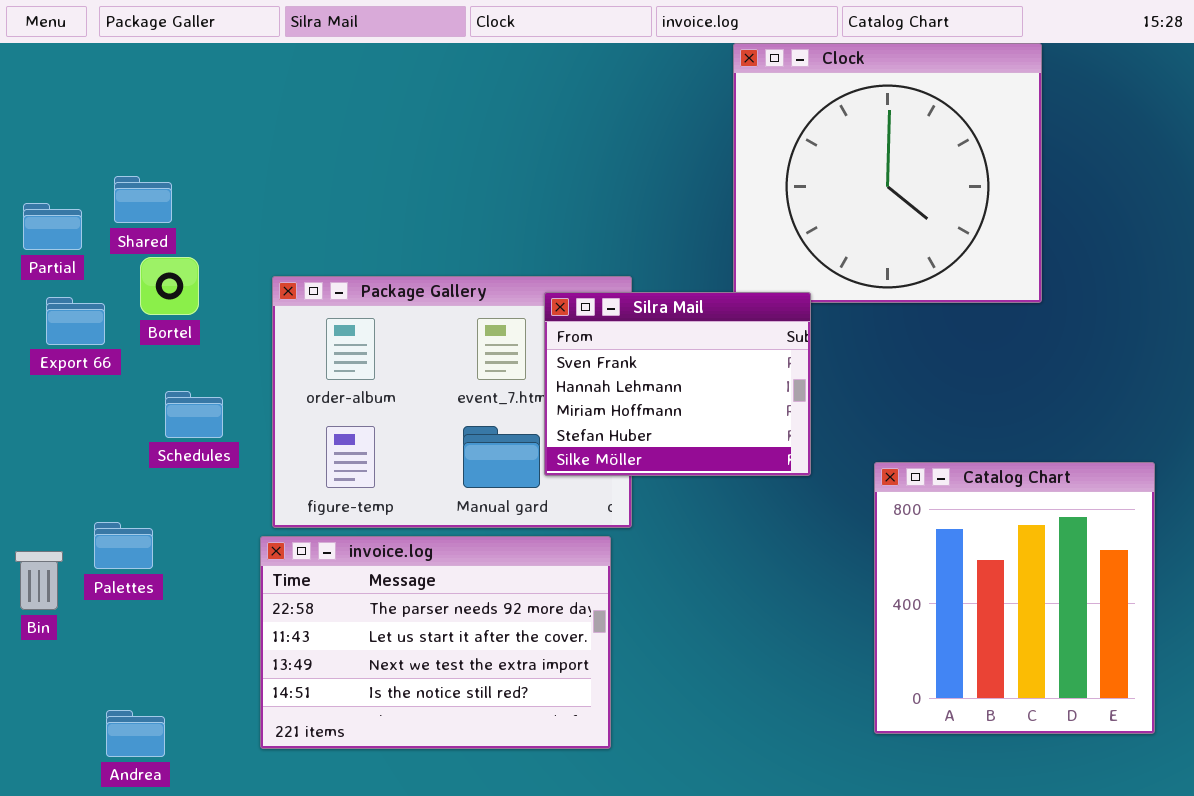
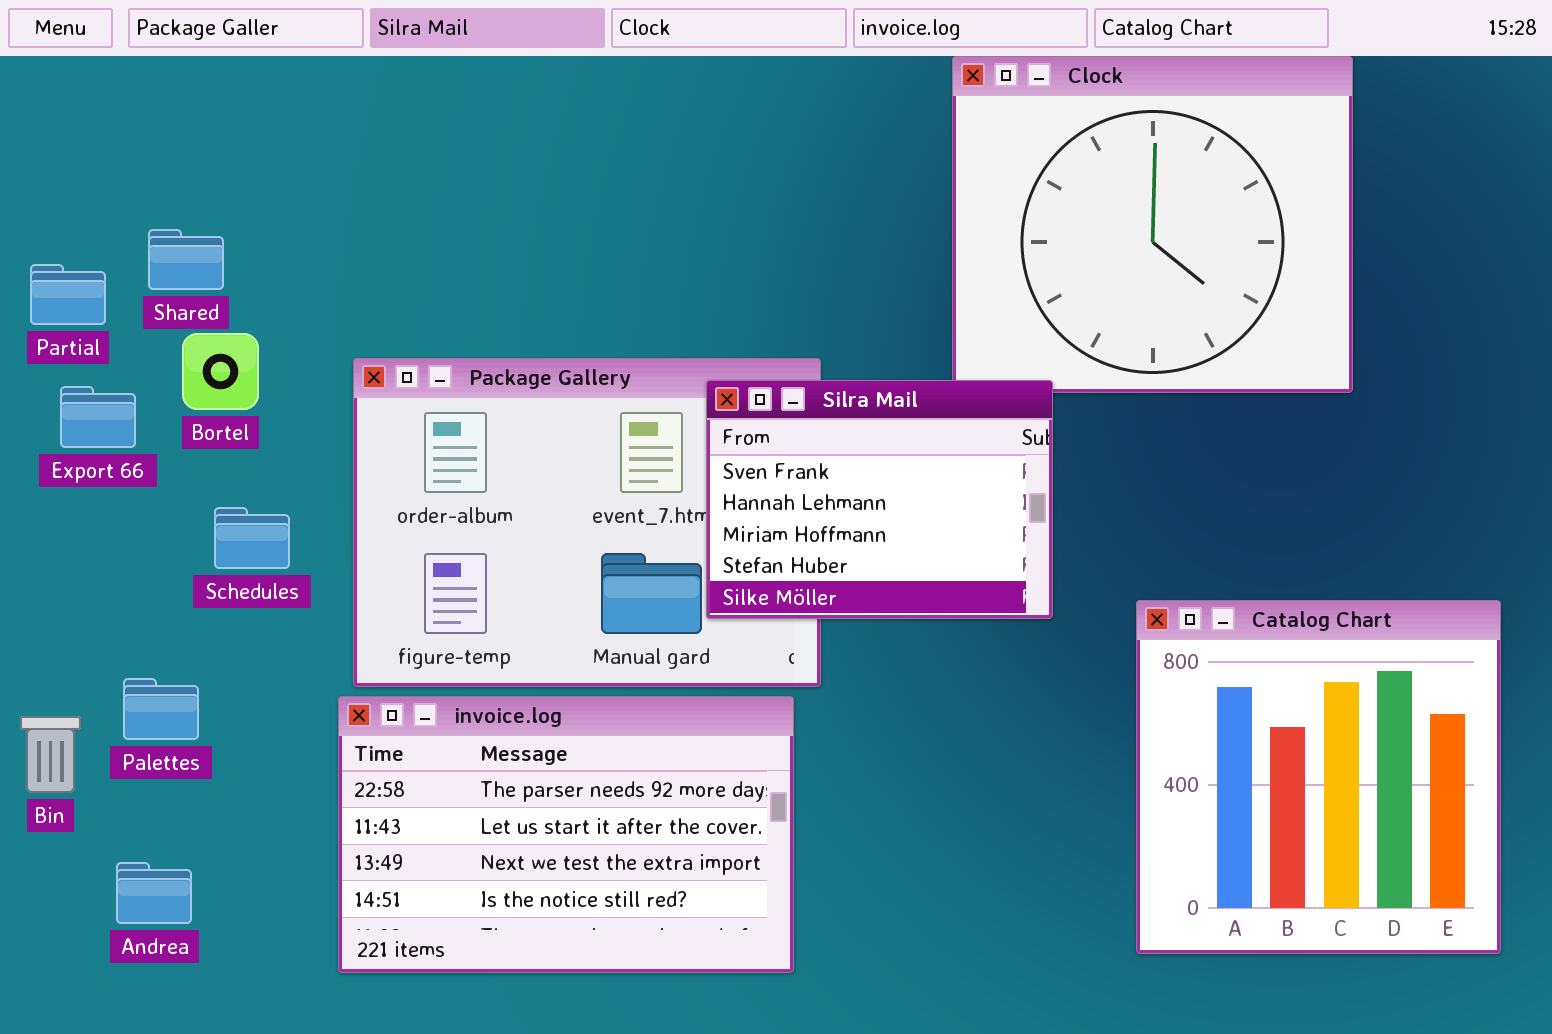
Andrea: [106,710,165,757] -> [116,862,192,924], moved

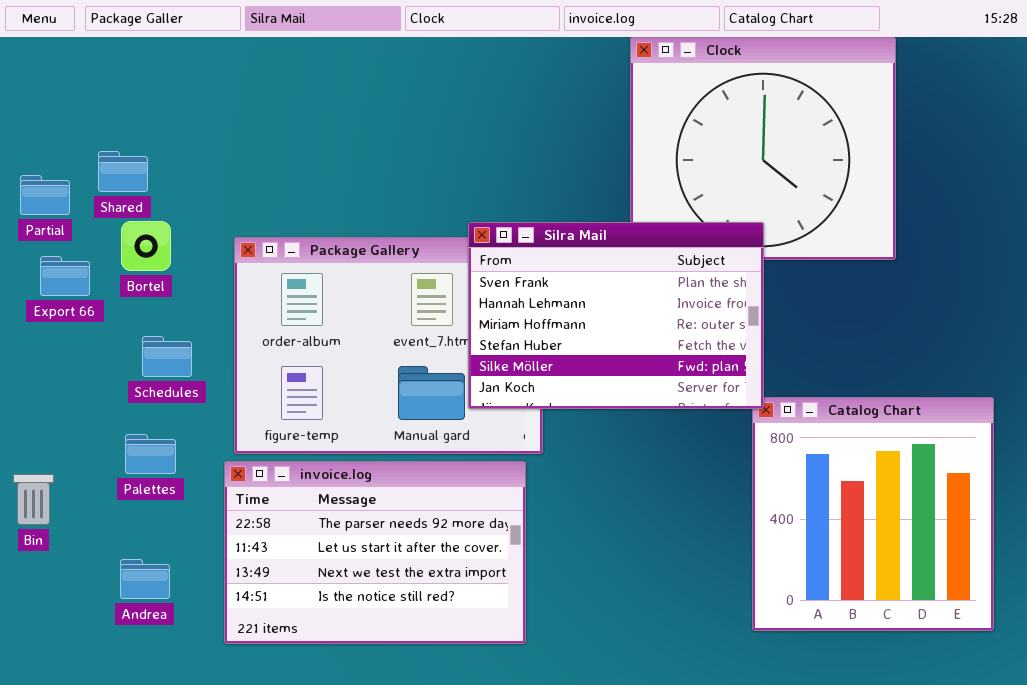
Silra Mail: [706,380,1053,619] -> [468,222,764,409], resized
Palettes: [123,678,199,740] -> [125,434,176,474], moved
Andrea: [116,862,192,924] -> [120,559,170,599], moved

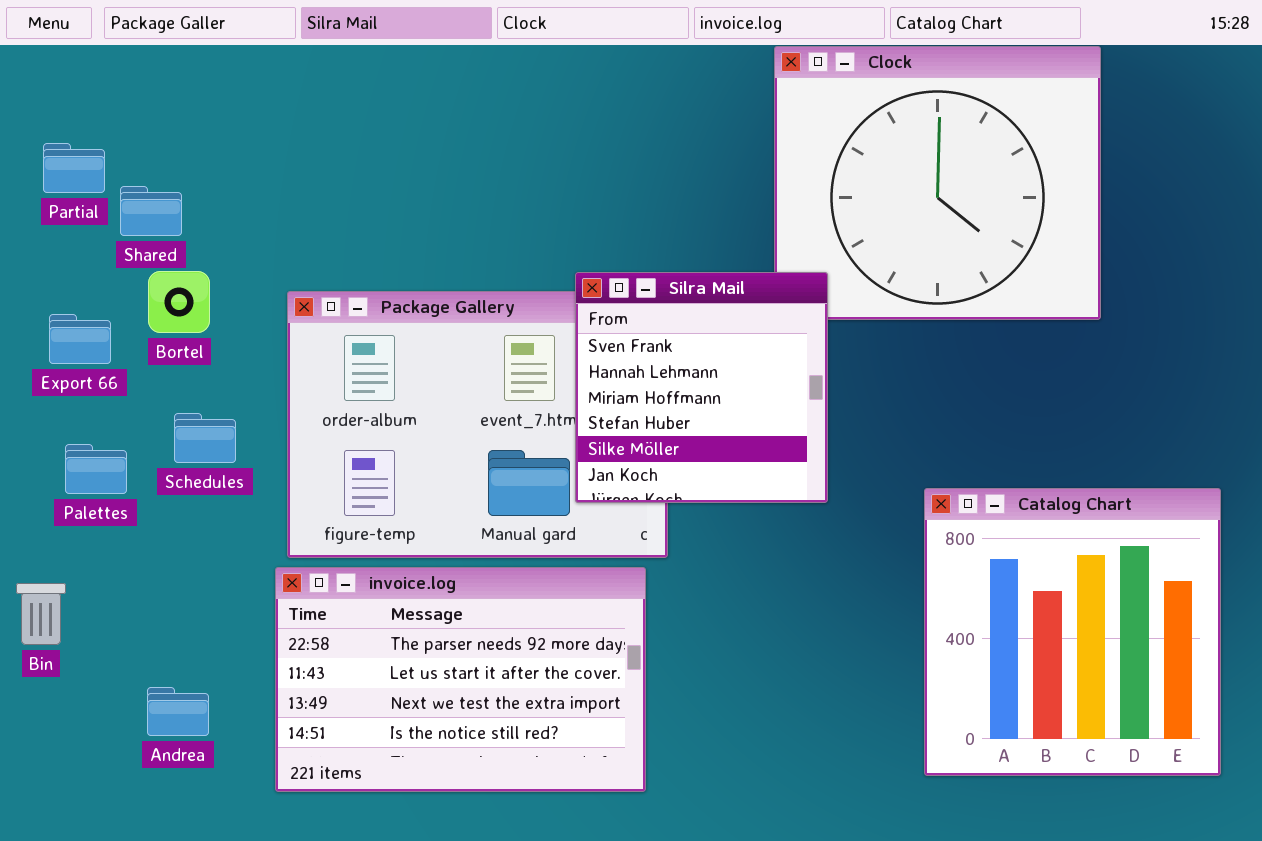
Partial: [20,175,70,215] -> [43,143,105,193], moved
Silra Mail: [468,222,764,409] -> [575,272,828,503], resized
Palettes: [125,434,176,474] -> [65,444,127,494], moved

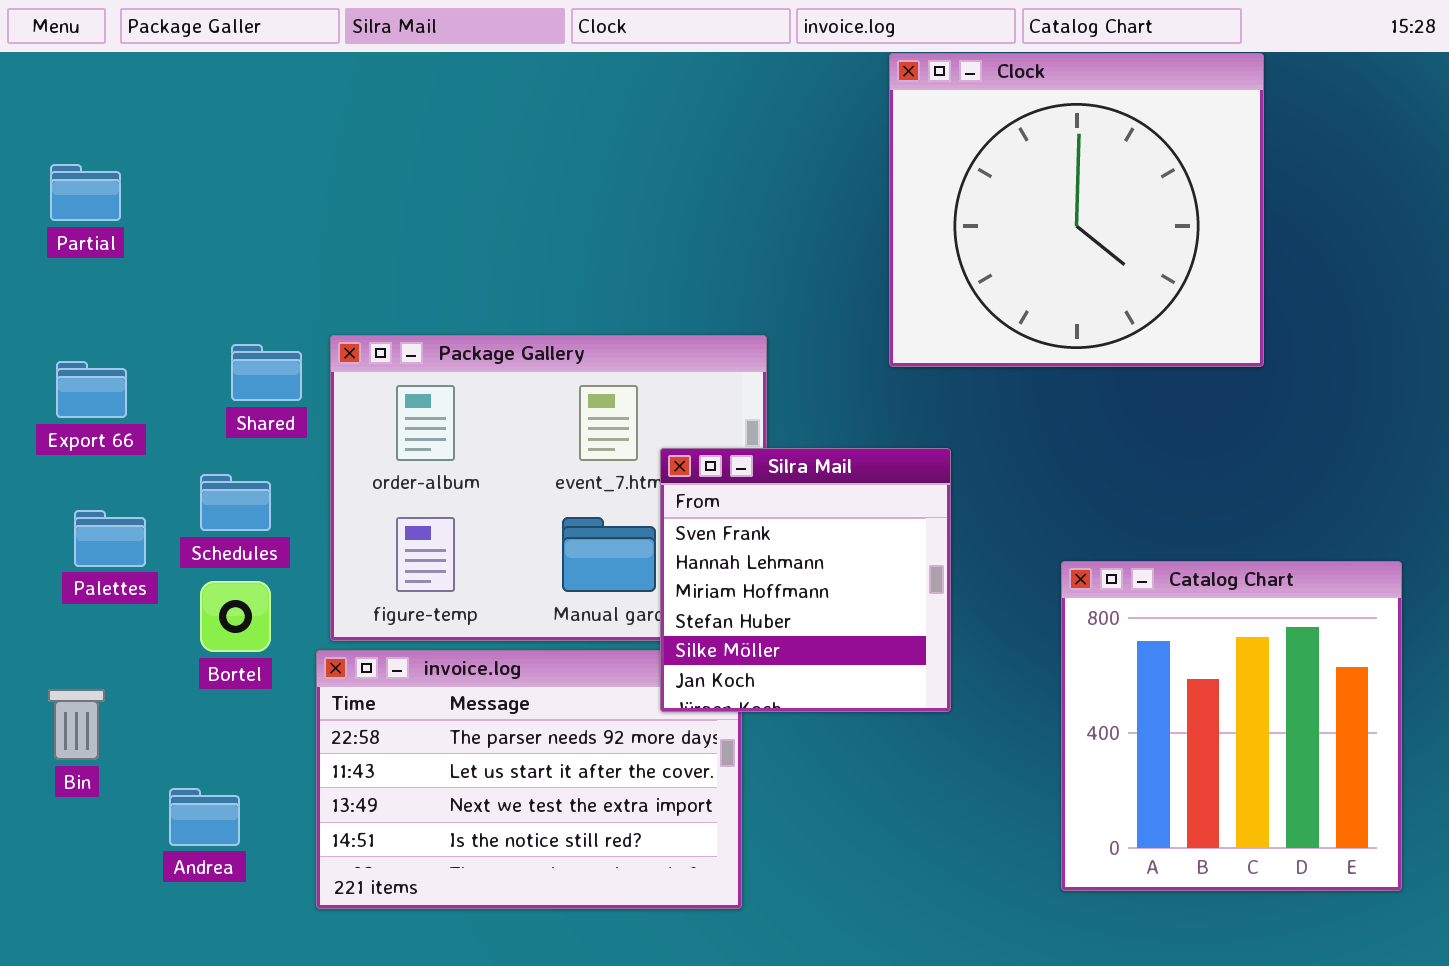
Shared: [120,186,182,236] -> [231,344,302,401], moved
Bortel: [148,271,210,333] -> [200,581,271,652], moved
Silra Mail: [575,272,828,503] -> [660,448,951,712], moved
Bin: [16,583,66,645] -> [48,689,105,760], moved

